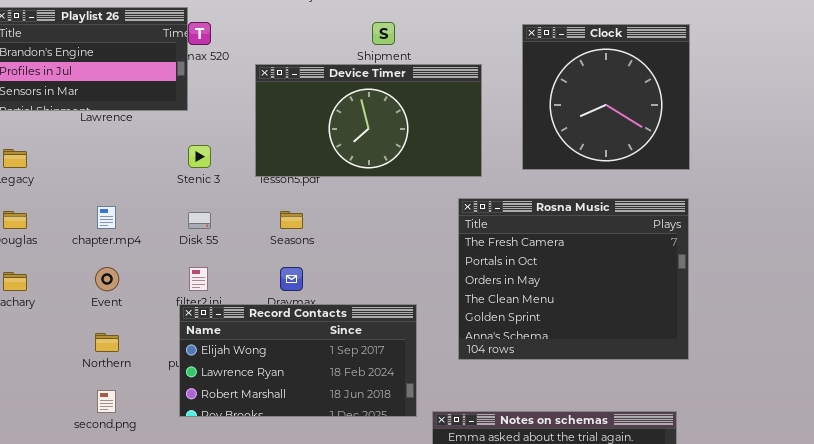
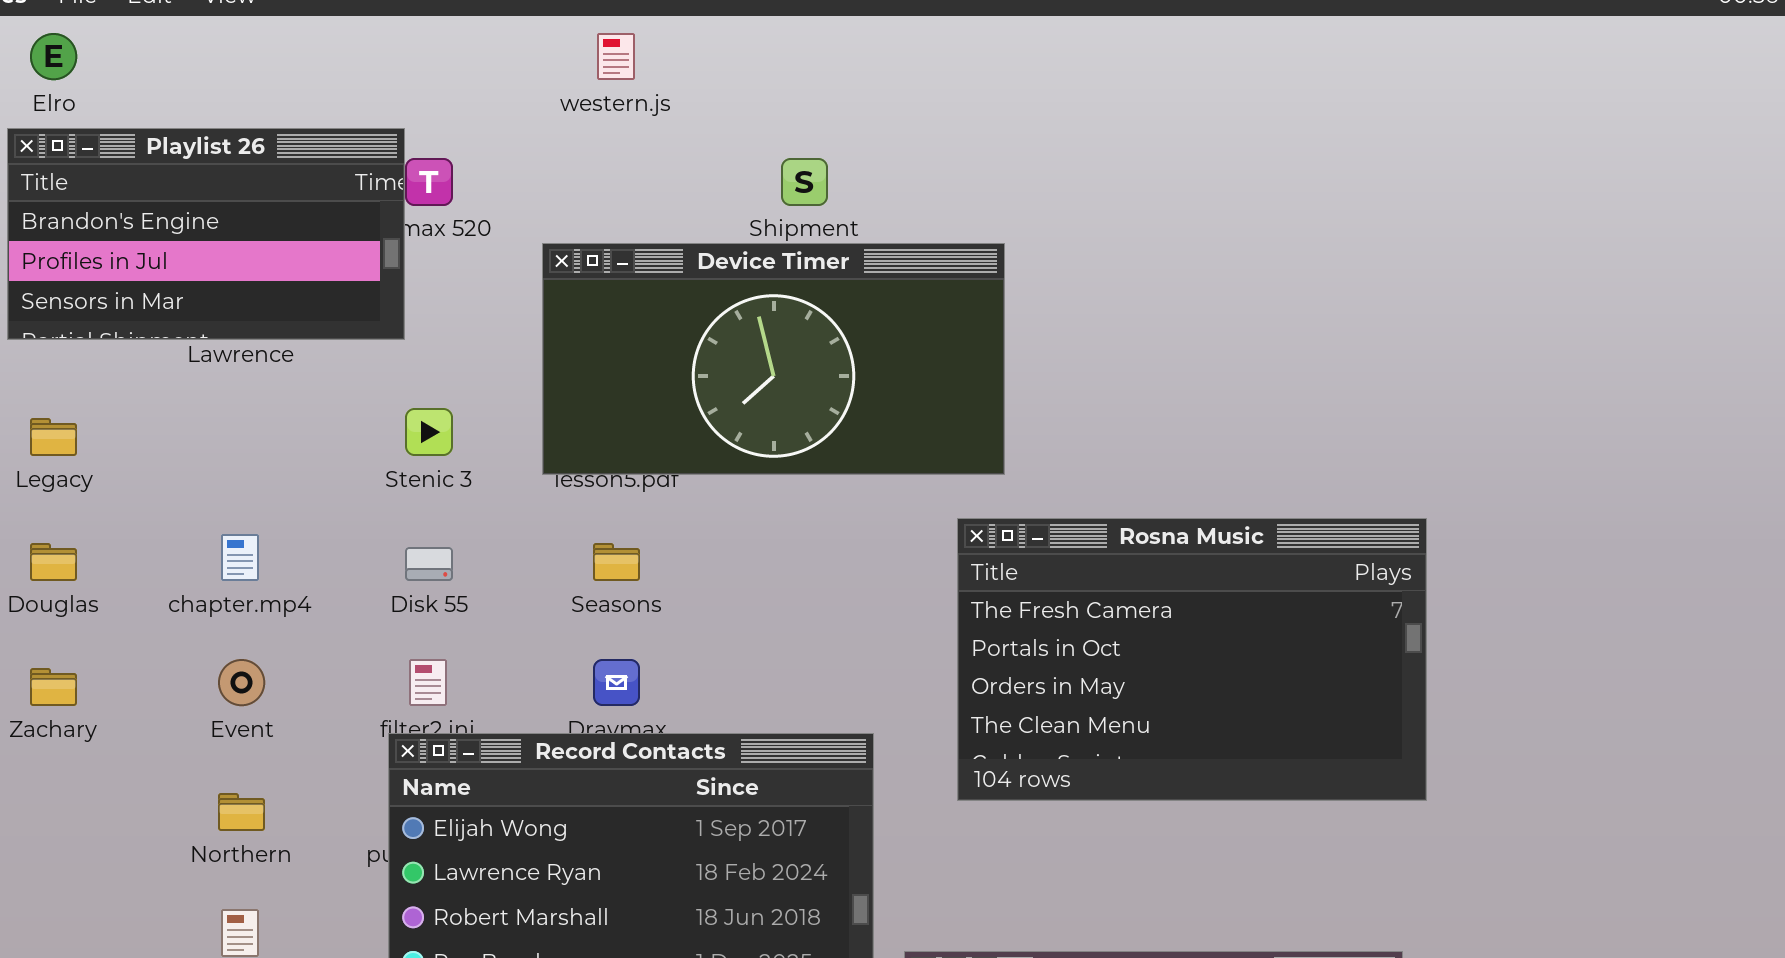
Clock: [522,24,690,170] -> none, closed
Rosna Music: [458,198,689,360] -> [957,518,1427,801], resized

